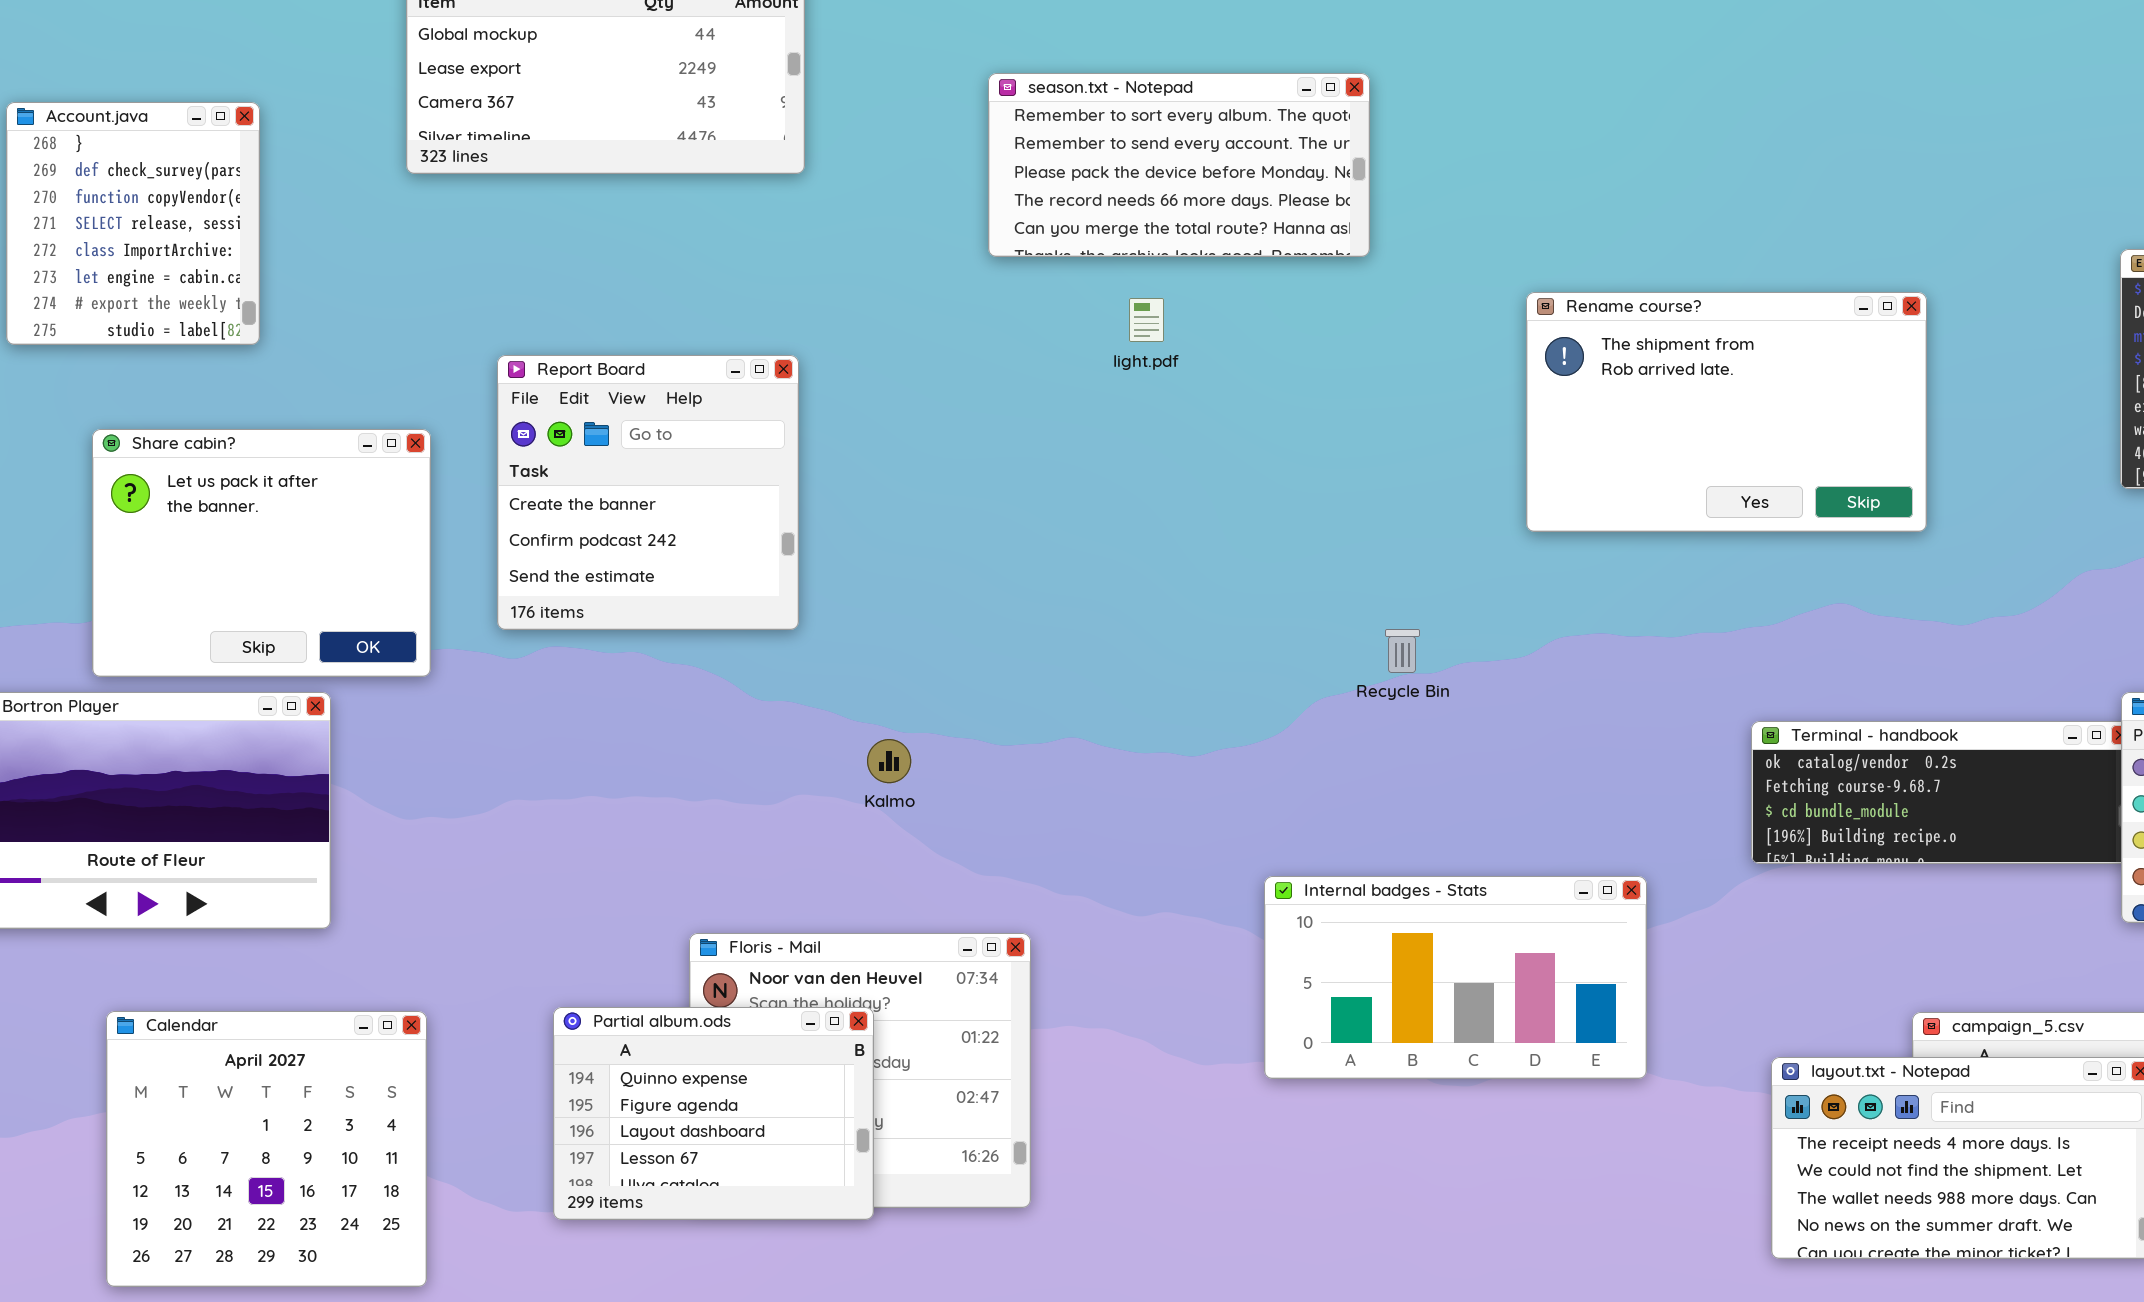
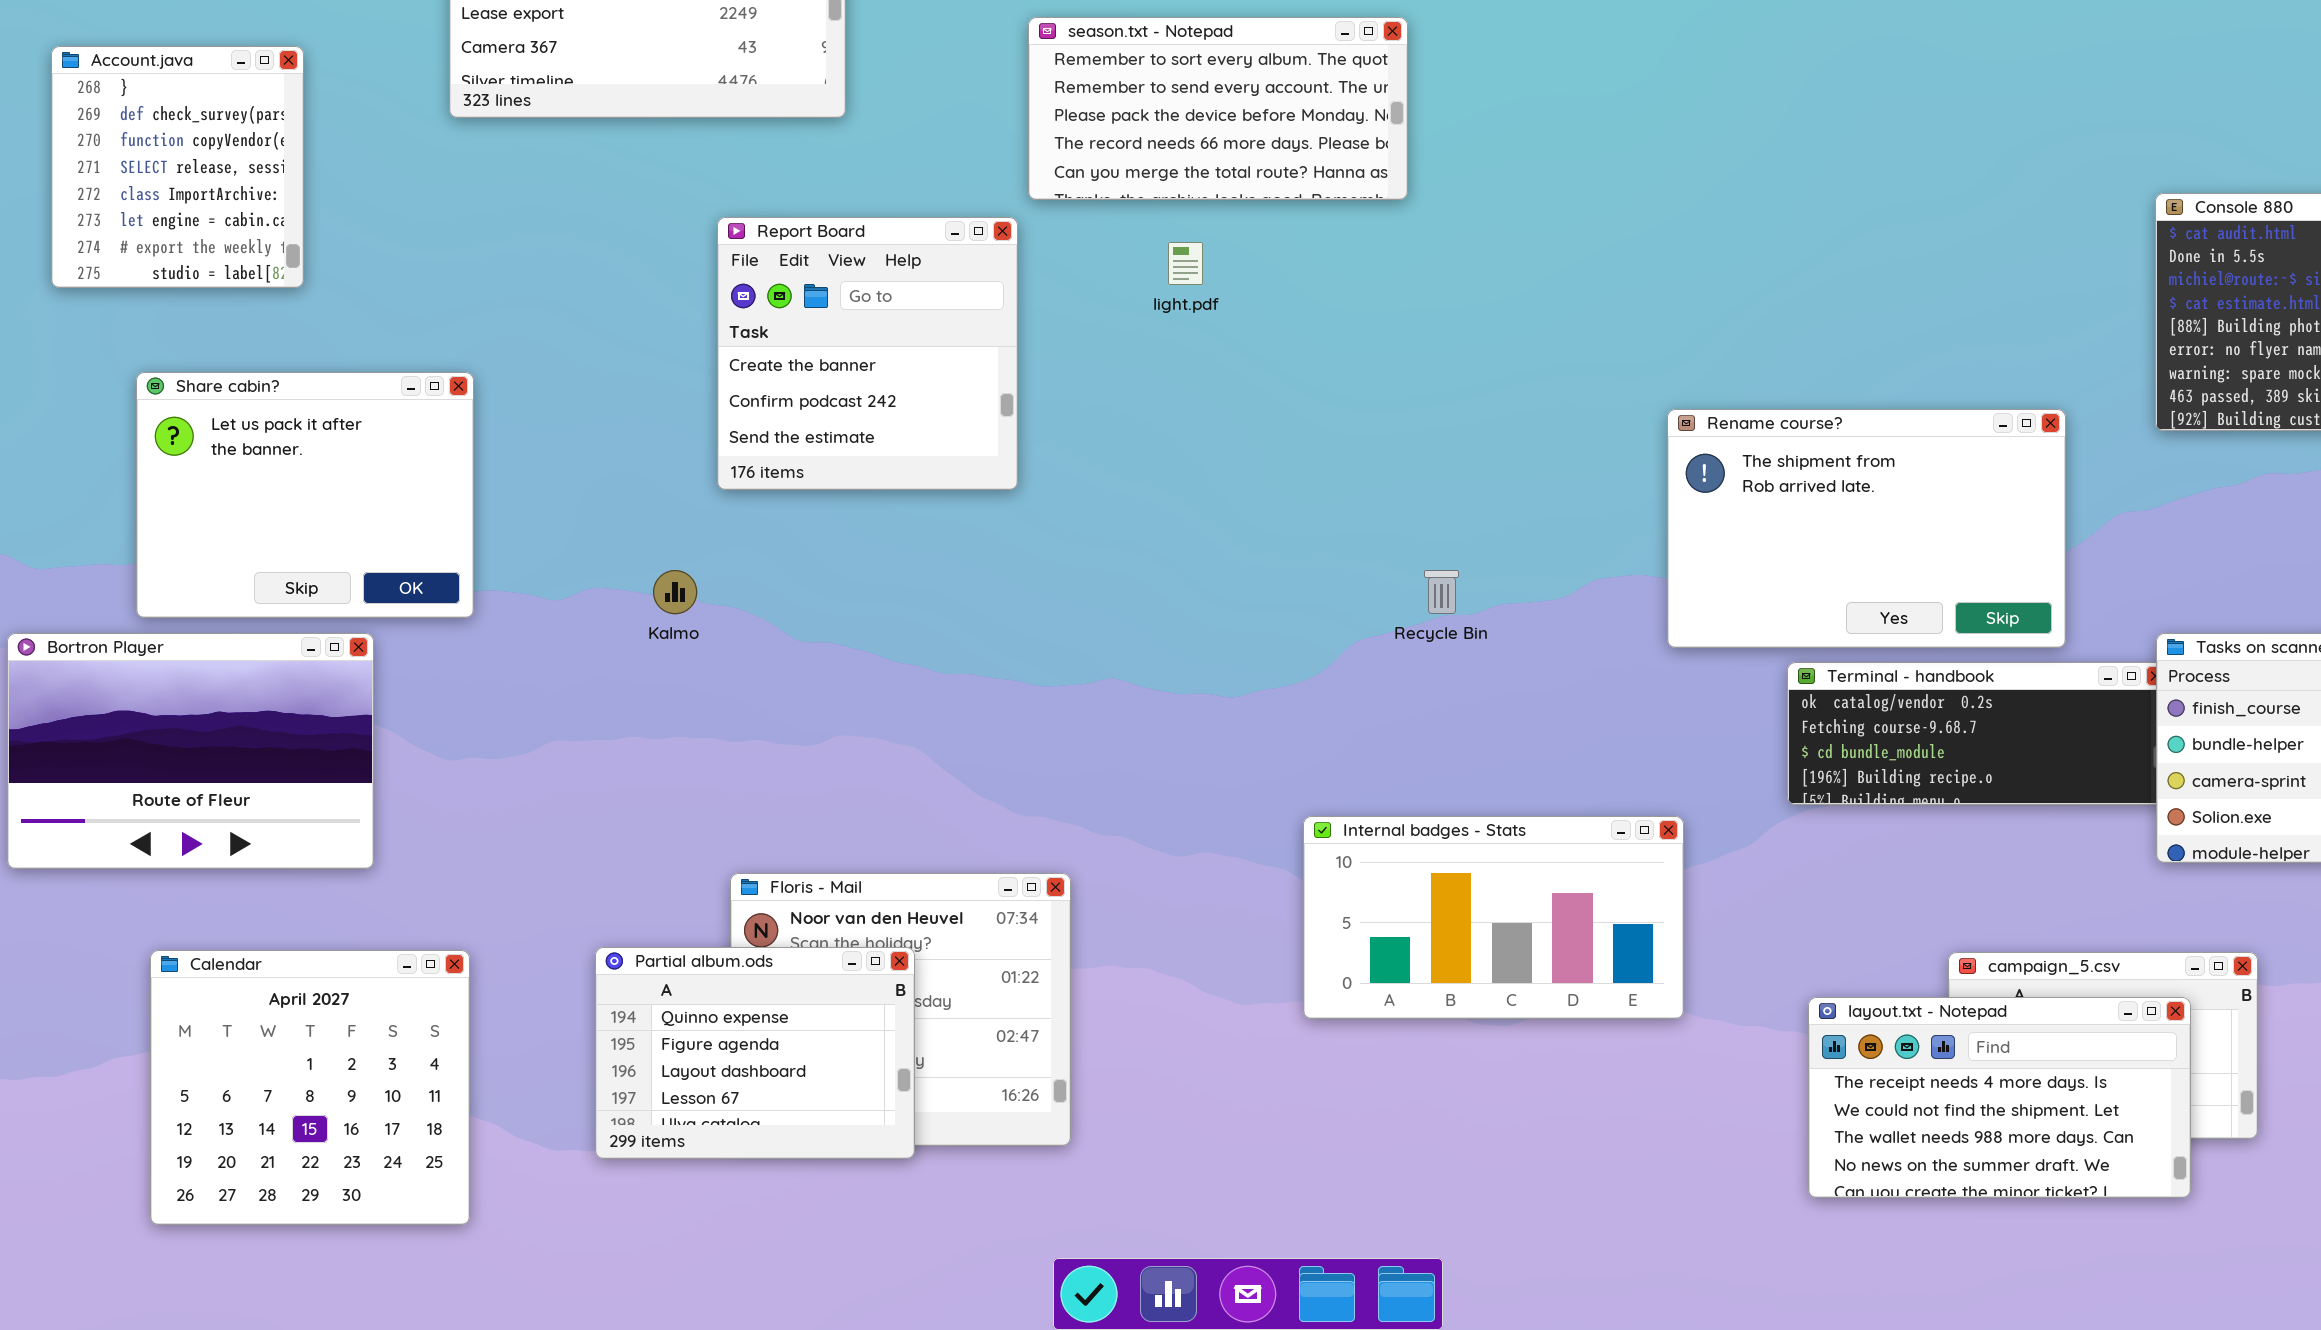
Rename course?: [1526,292,1927,532] -> [1667,409,2066,648], moved
Report Board: [497,355,799,630] -> [717,217,1018,490], moved
Kalmo: [867,739,911,783] -> [653,570,697,614], moved

